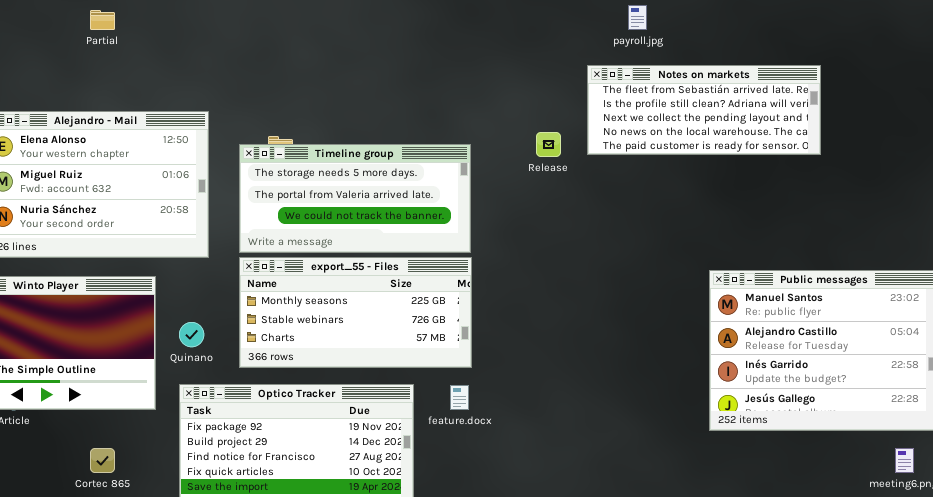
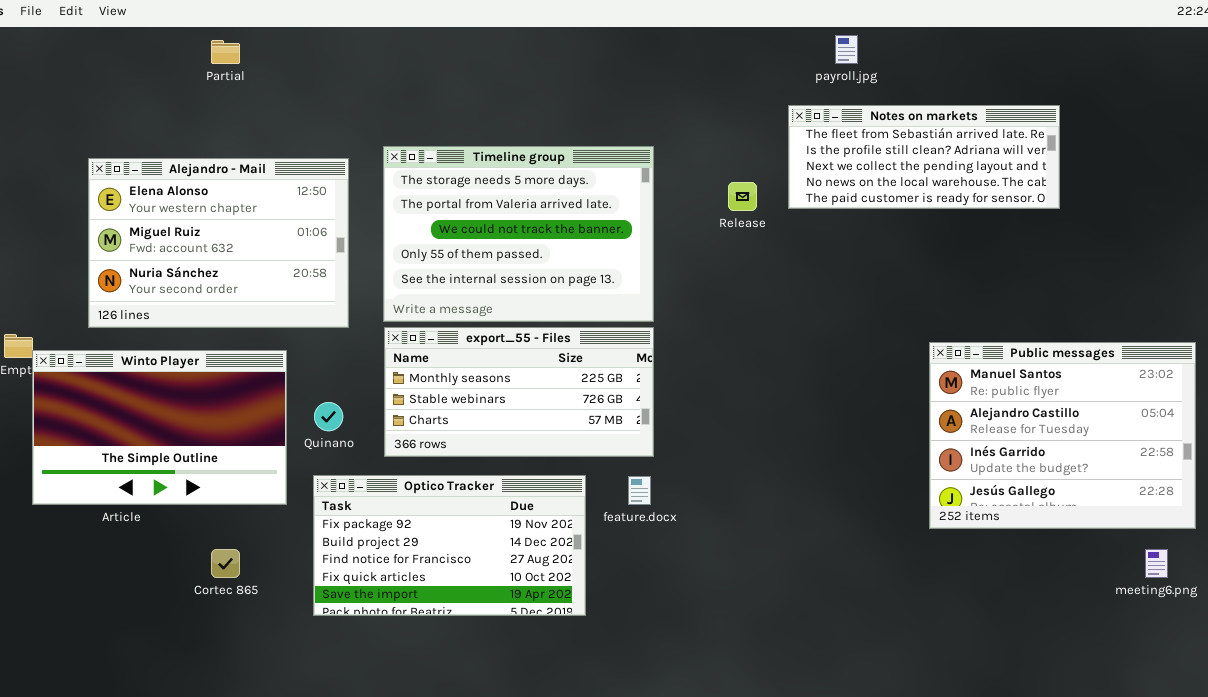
Timeline group: [239,144,471,253] -> [383,146,654,322], resized

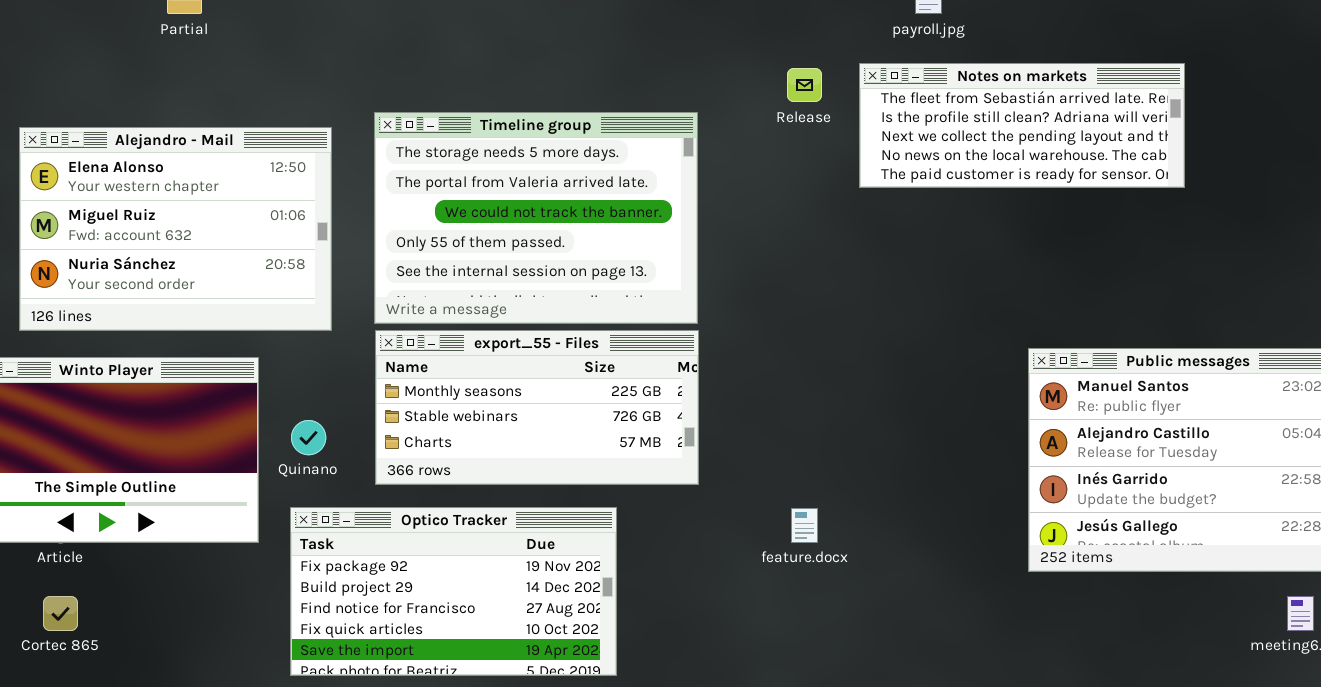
Release: [728,182,757,211] -> [787,68,822,102], moved
feature.docx: [628,476,651,505] -> [791,508,818,543], moved
Cortec 865: [211,549,240,578] -> [43,596,78,631], moved

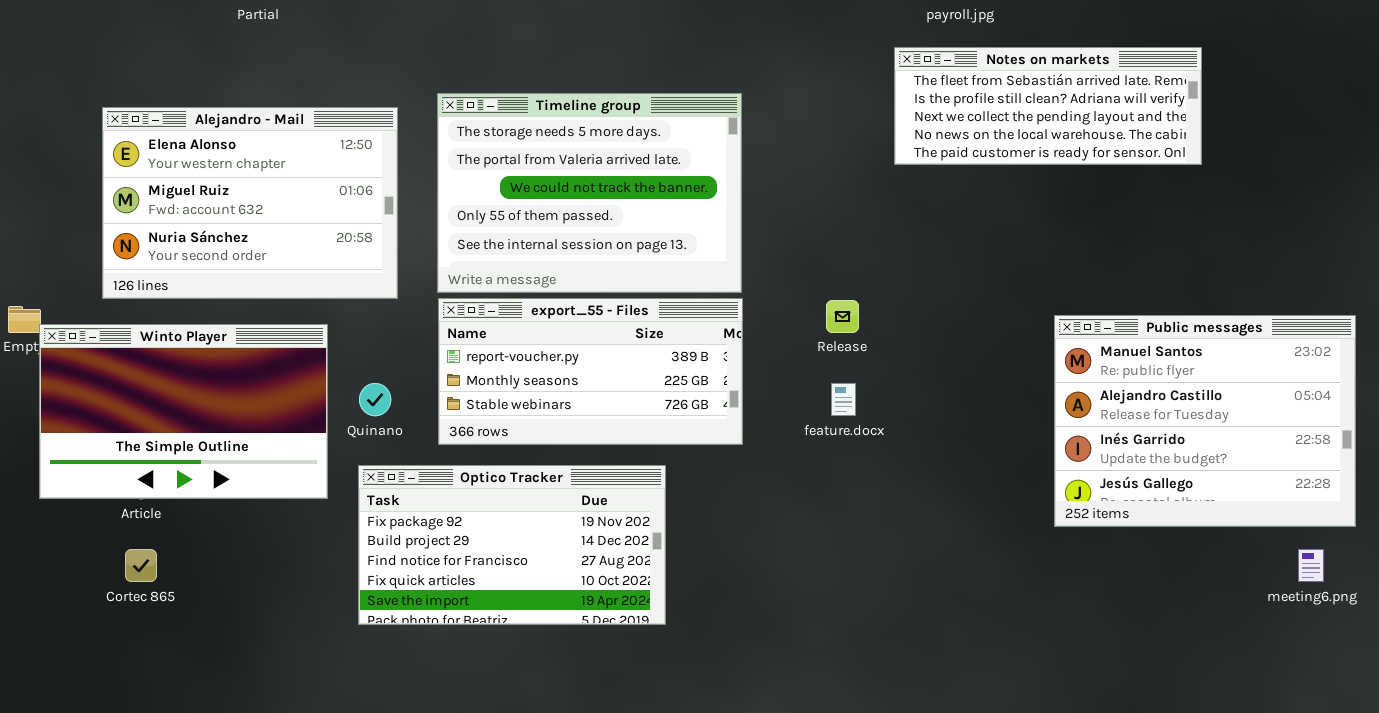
Release: [787,68,822,102] -> [826,300,859,333], moved
export_55 - Files: [375,330,699,485] -> [438,298,743,445], scrolled up 1 row
feature.docx: [791,508,818,543] -> [831,383,856,416], moved

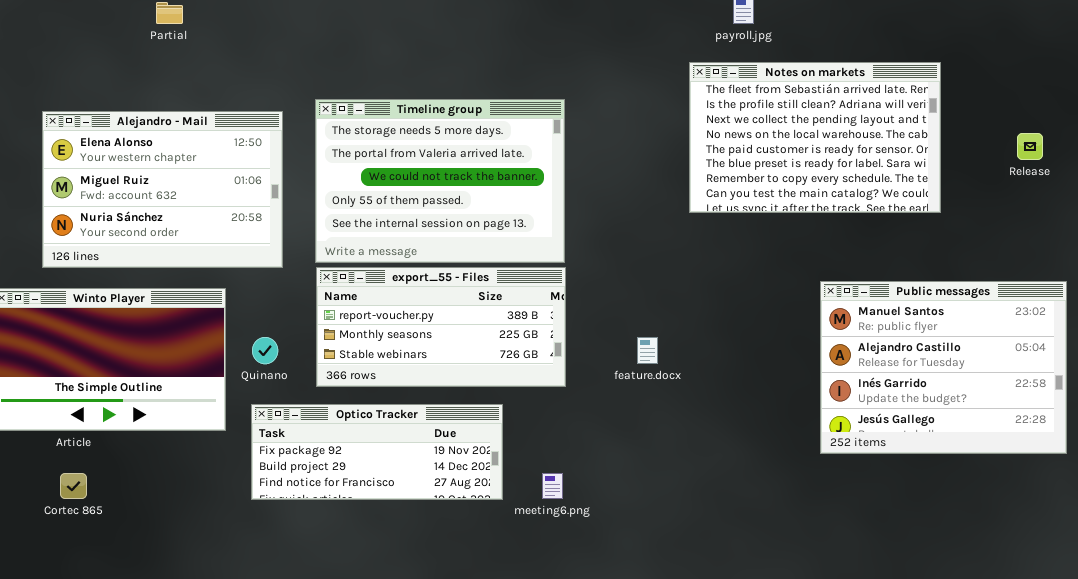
Notes on markets: [894,47,1202,165] -> [689,62,941,213], resized
Release: [826,300,859,333] -> [1017,133,1043,160], moved
Optico Tracker: [358,465,666,625] -> [251,404,503,500], resized
meeting6.png: [1298,549,1324,582] -> [542,473,563,499], moved

